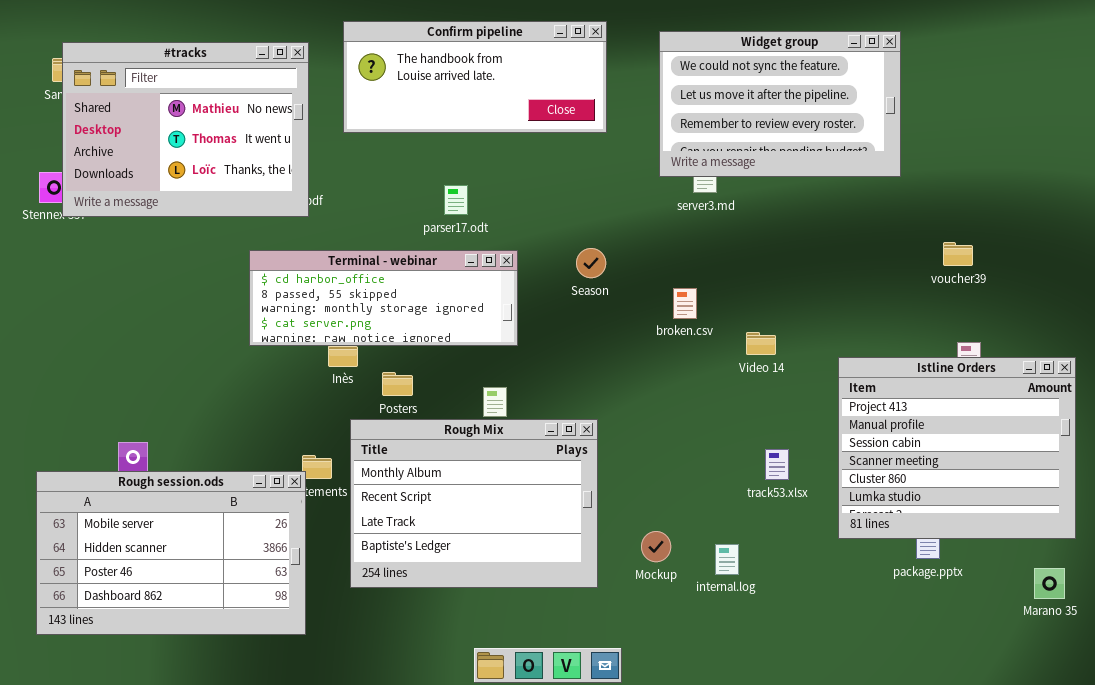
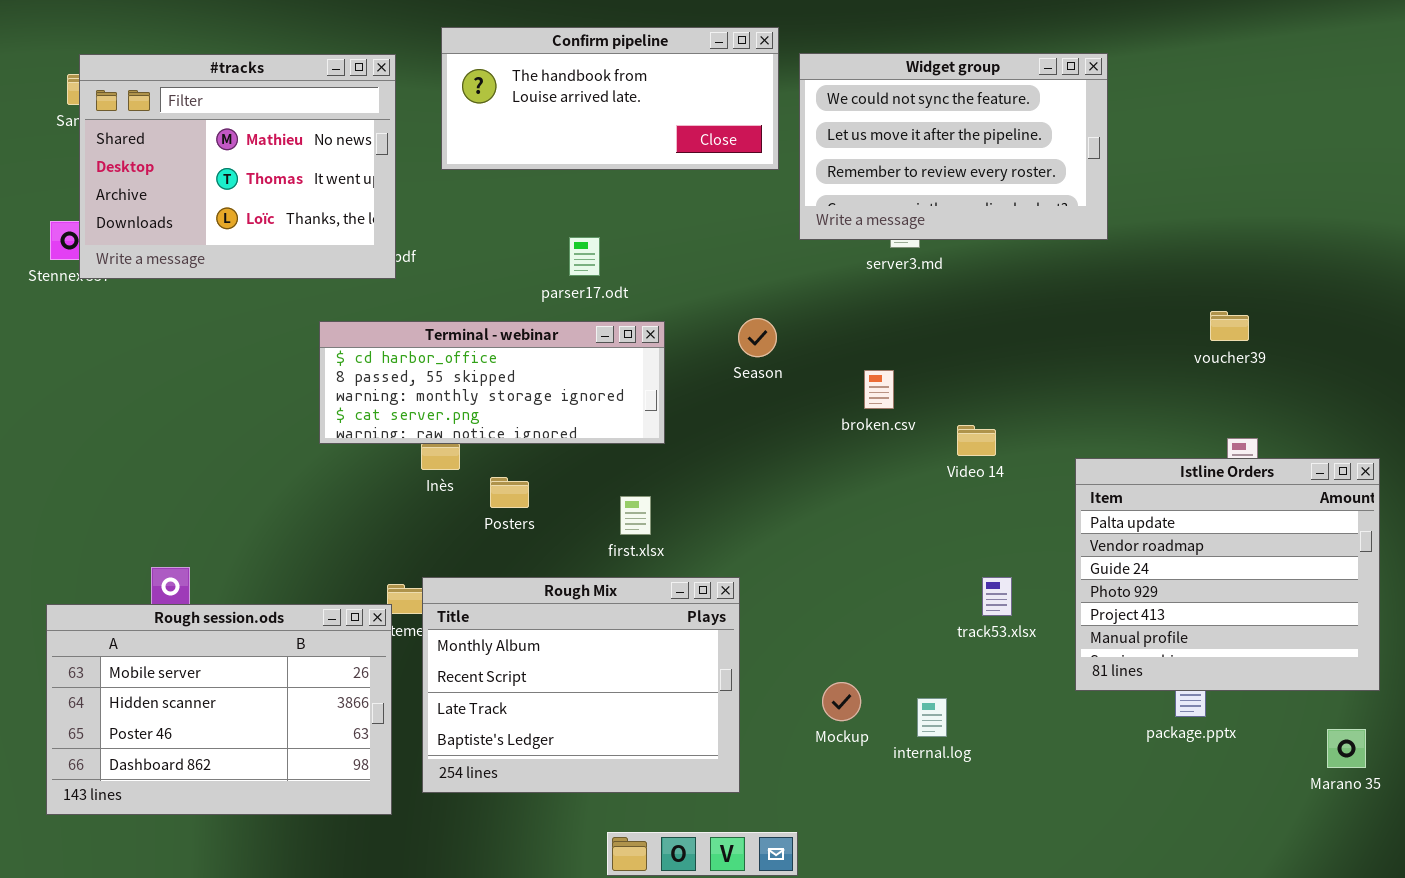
Widget group: [659,31,901,177] -> [799,53,1108,240], moved
Istline Orders: [838,357,1076,539] -> [1075,458,1380,691], scrolled up 4 rows
Rough Mix: [350,419,598,588] -> [422,577,740,793], moved

